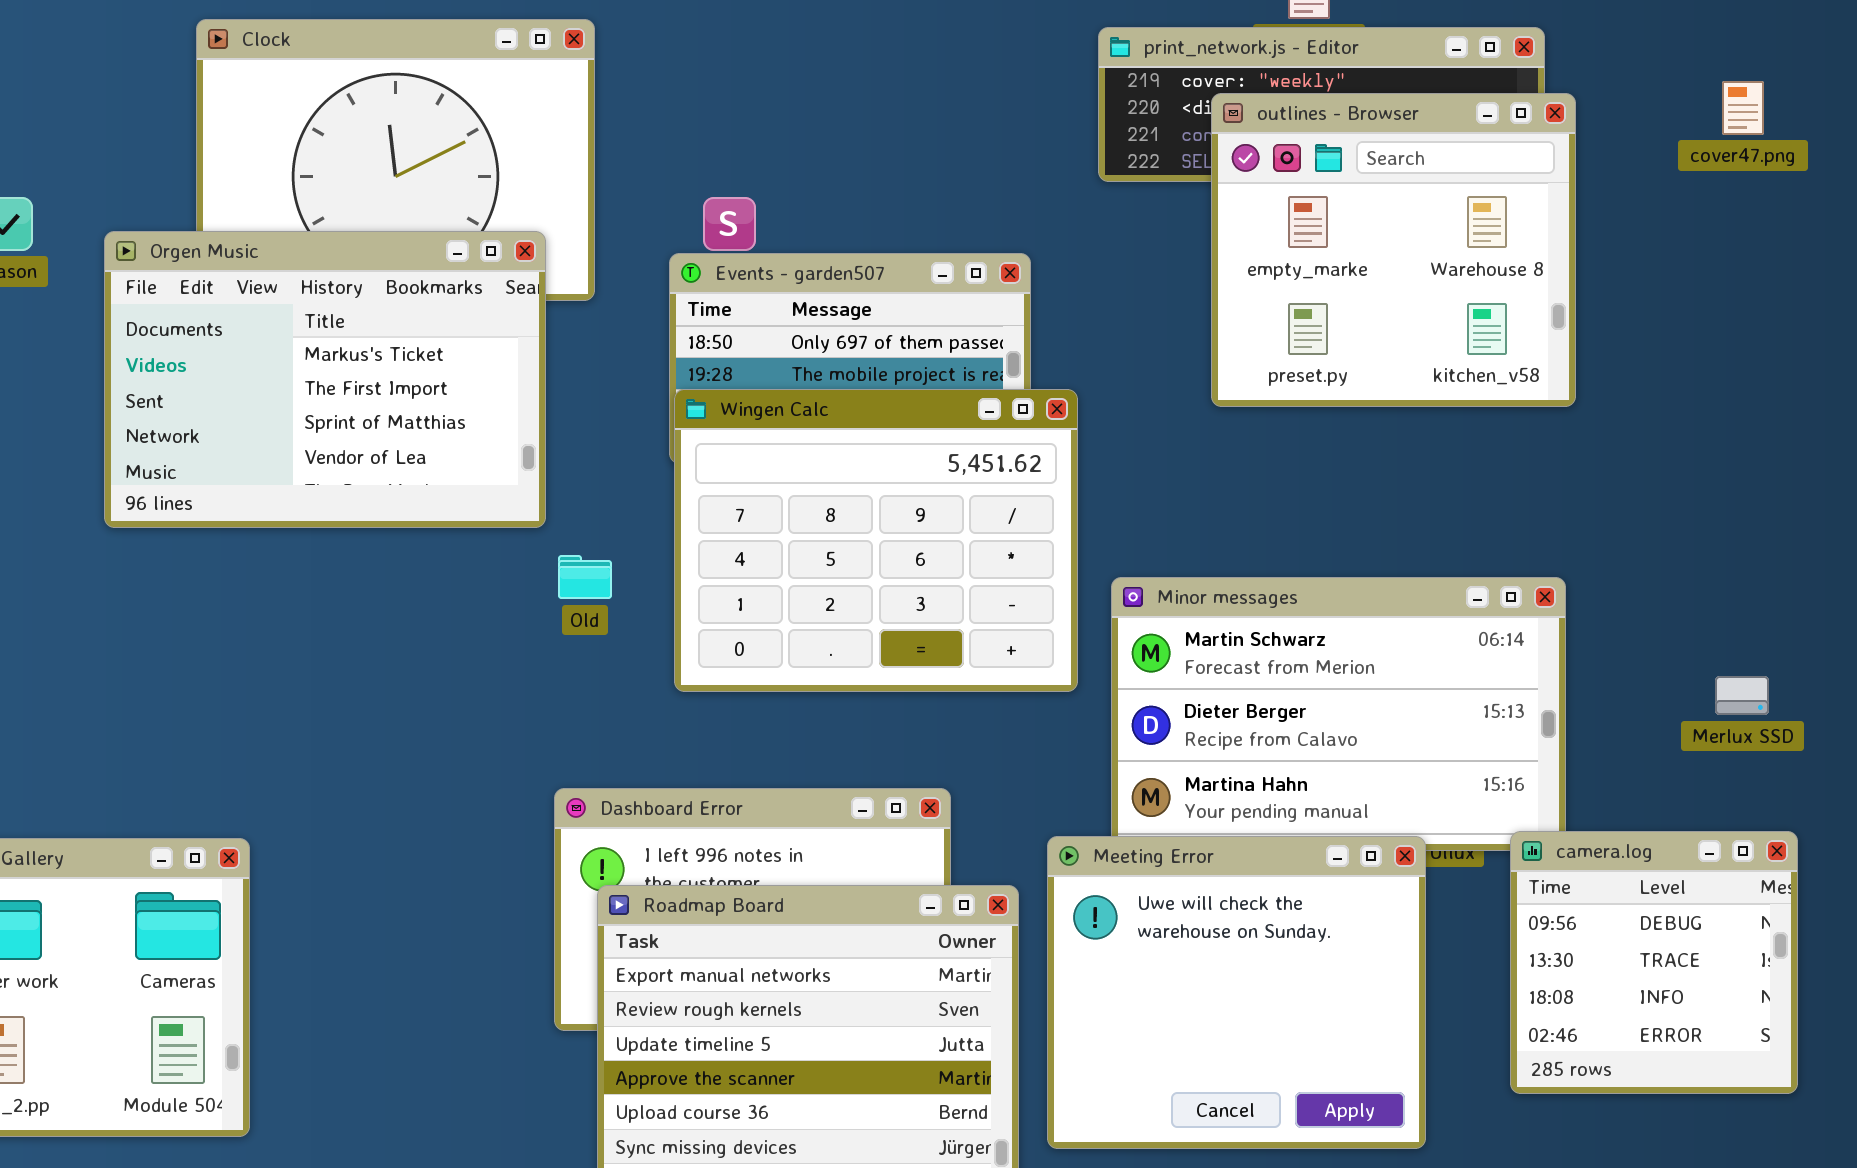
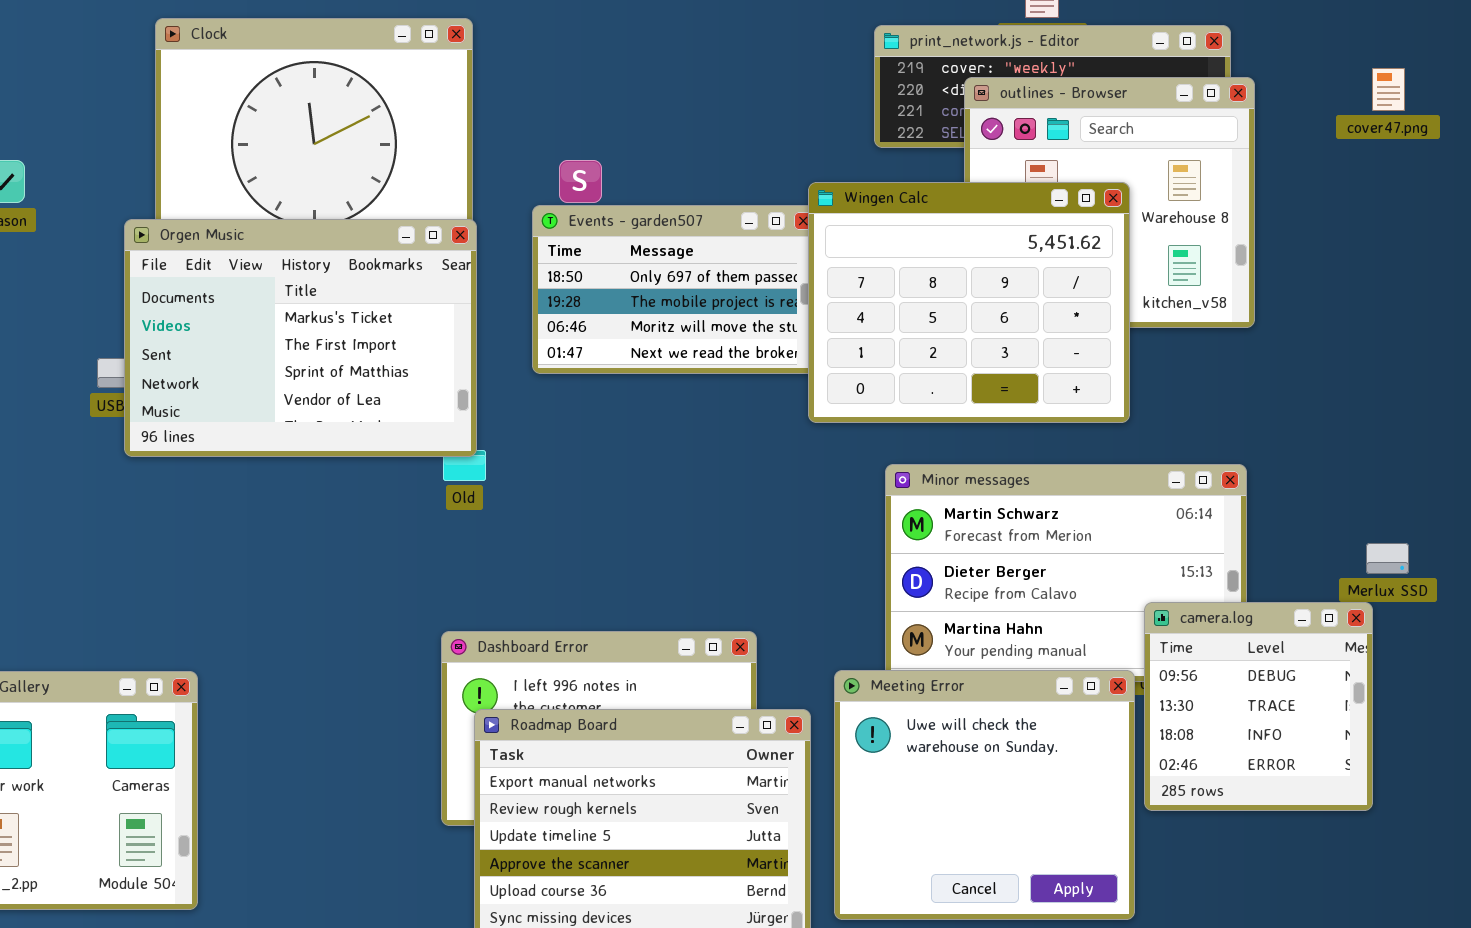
Orgen Music: [104,231,546,528] -> [124,219,477,457], moved
Wingen Calc: [674,389,1078,692] -> [808,182,1130,423], moved
camera.log: [1510,831,1798,1094] -> [1144,602,1373,811], moved

